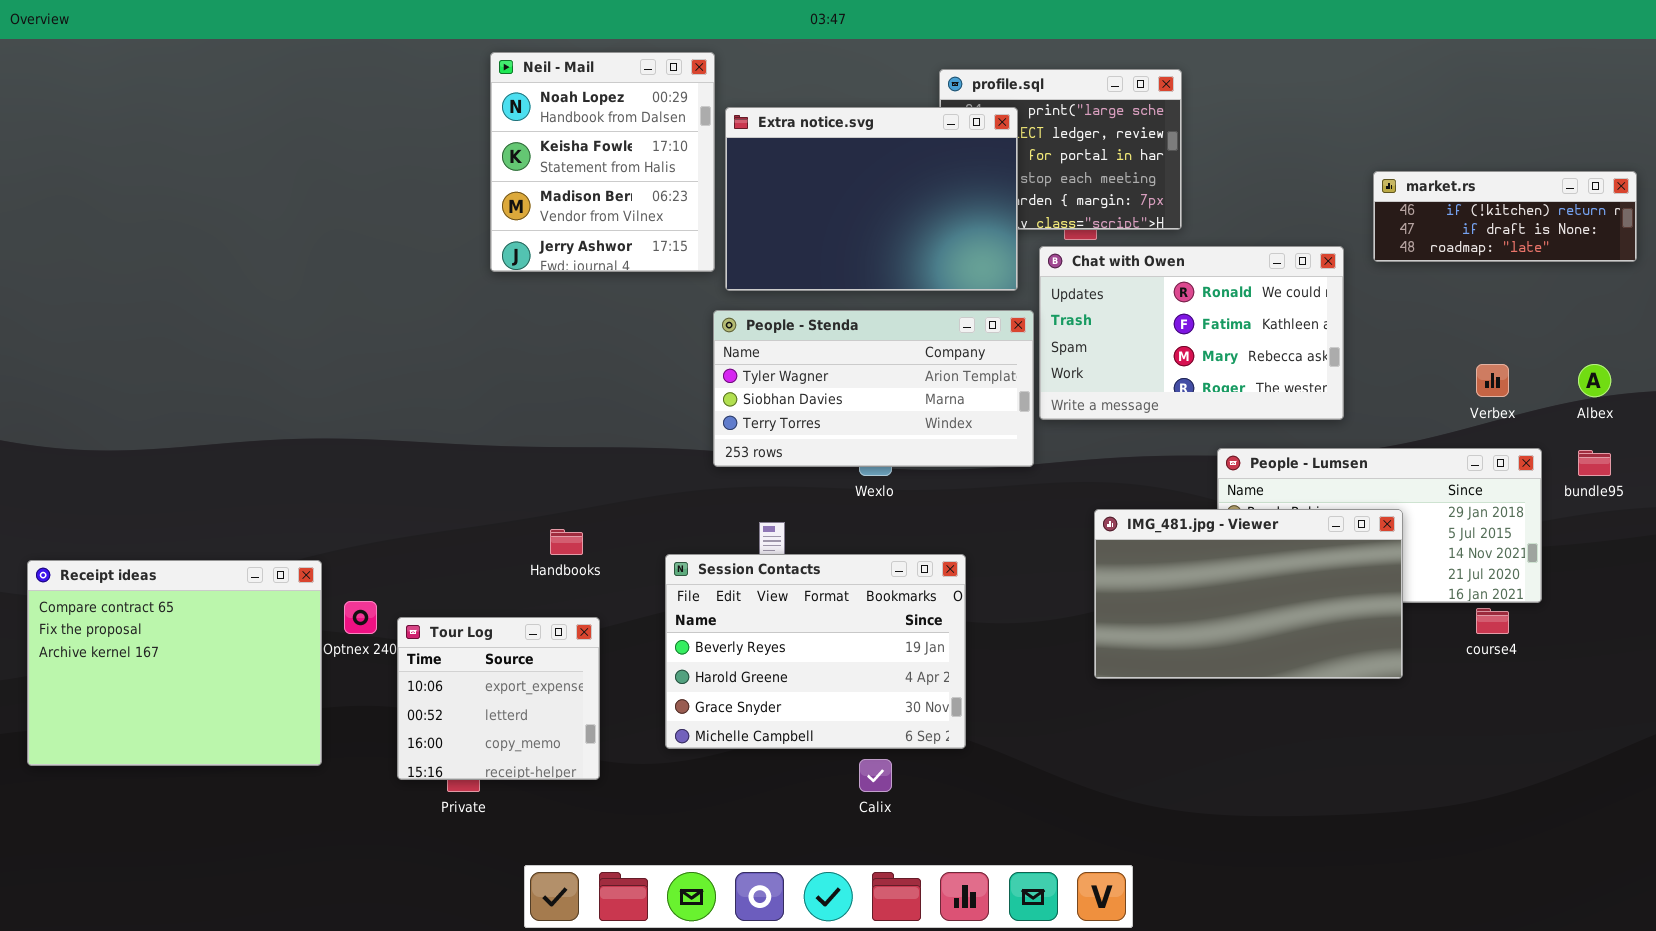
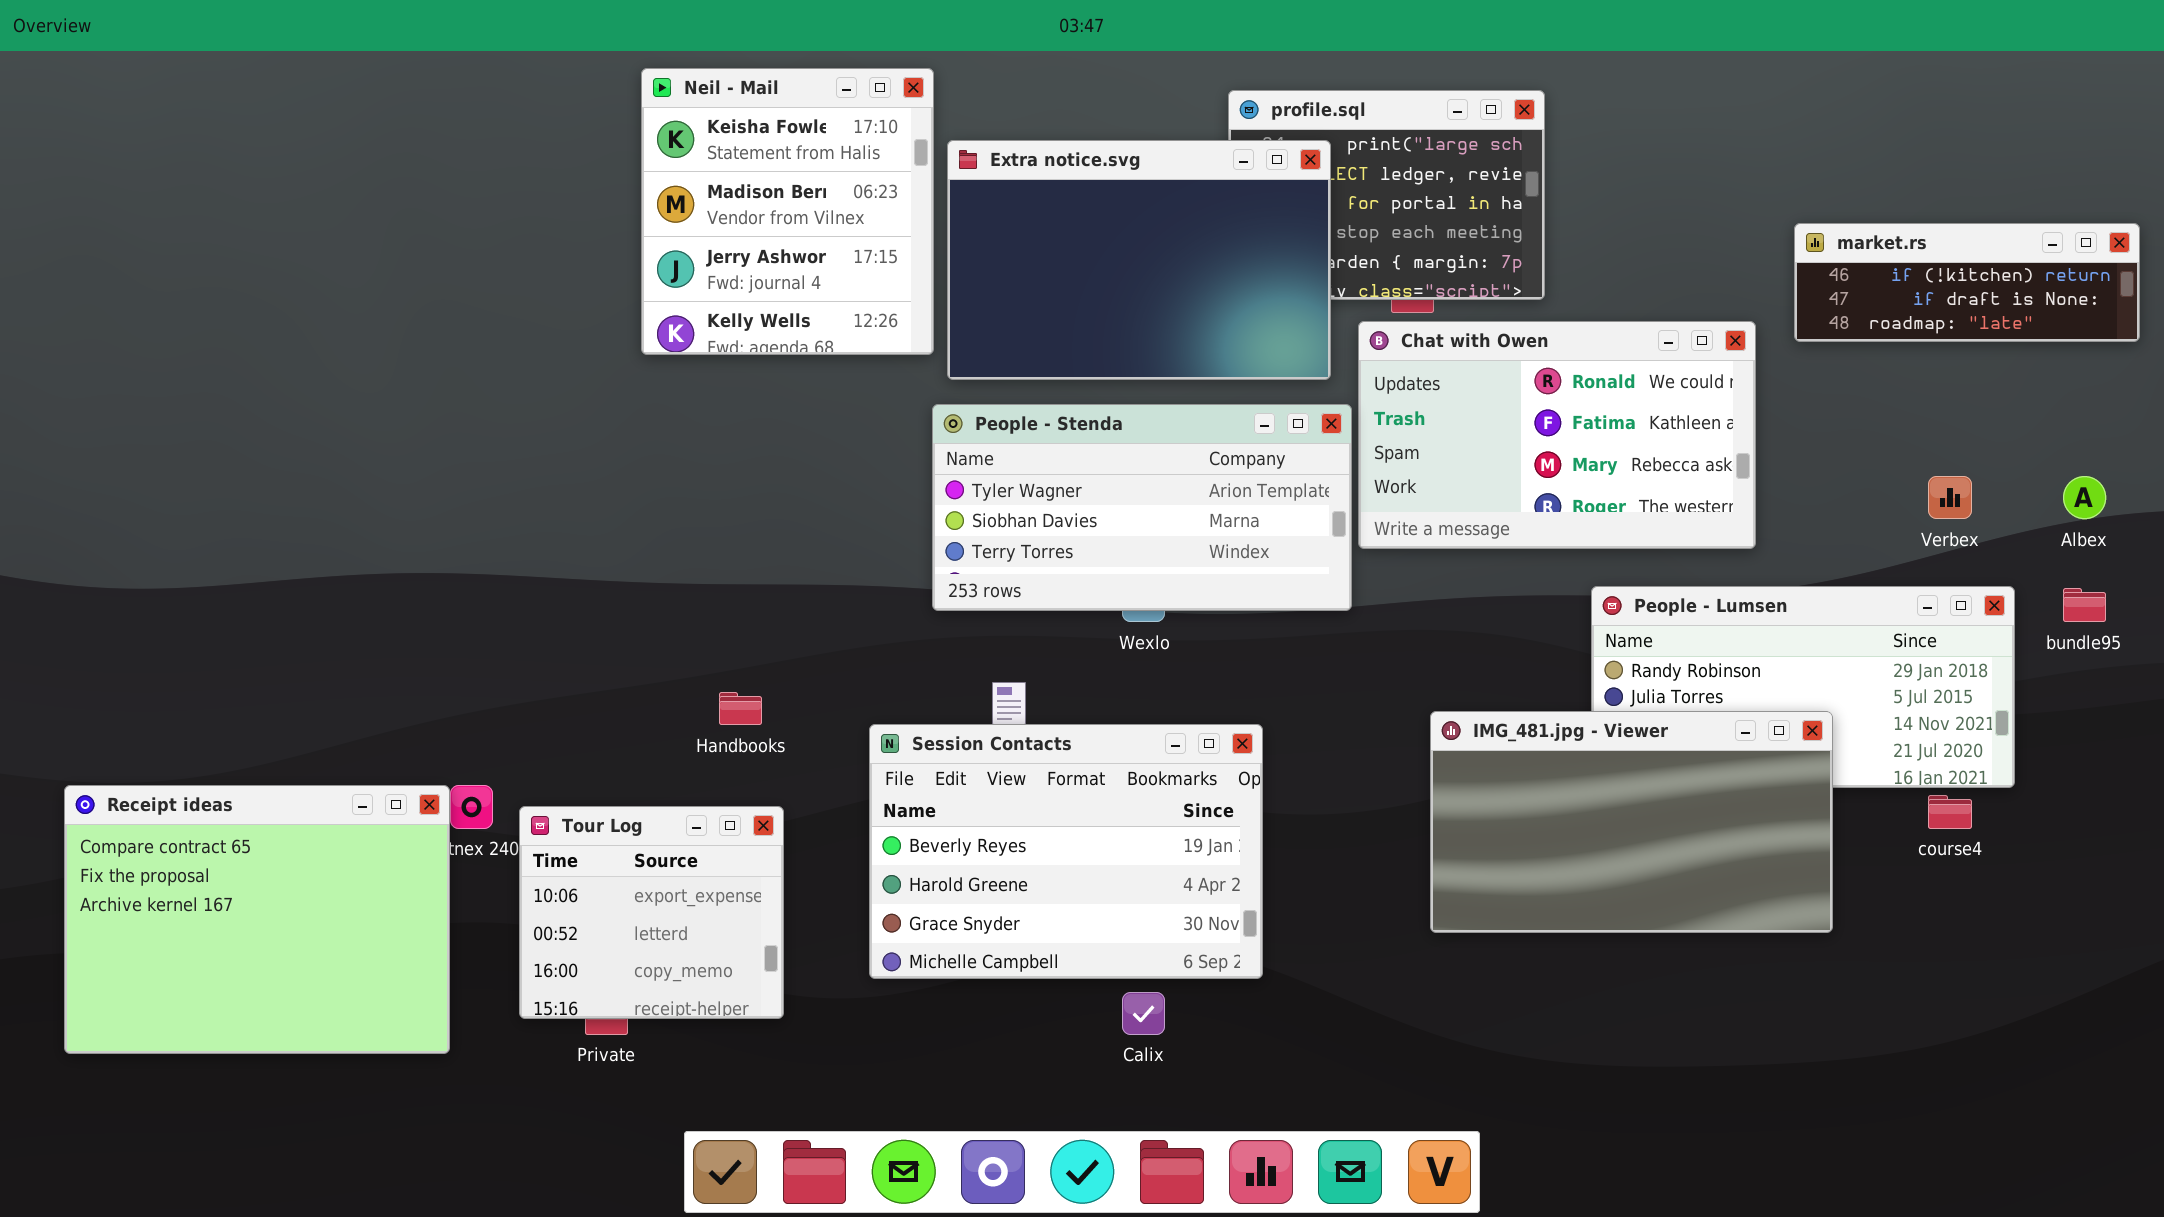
Neil - Mail: [490,52,715,272] -> [641,68,934,355], scrolled down 1 row
IMG_481.jpg - Viewer: [1094,509,1403,679] -> [1430,711,1833,933], moved
Receipt ideas: [27,560,322,766] -> [64,785,450,1054], moved

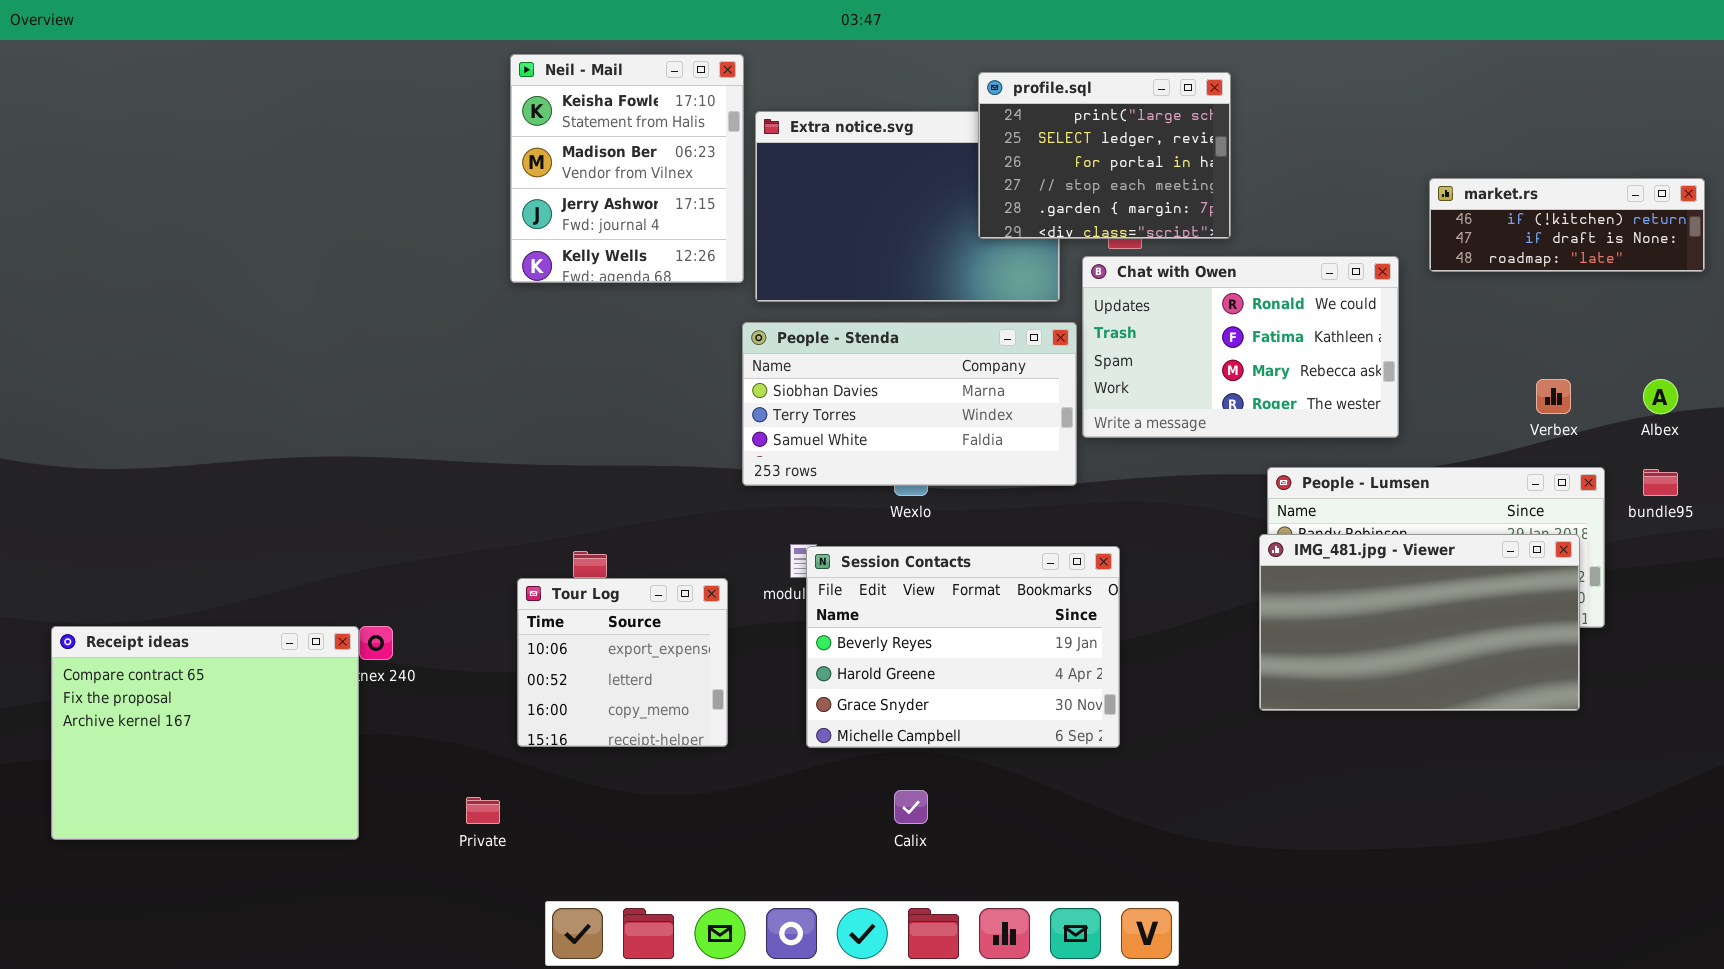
profile.sql: [1228,90,1545,300] -> [978,72,1231,239], raised
People - Stenda: [932,404,1352,611] -> [742,322,1077,486], scrolled down 1 row
IMG_481.jpg - Viewer: [1430,711,1833,933] -> [1259,534,1580,711], moved
Session Contacts: [869,724,1263,979] -> [806,546,1120,748], moved
Tour Log: [519,806,784,1019] -> [517,578,728,747], moved

